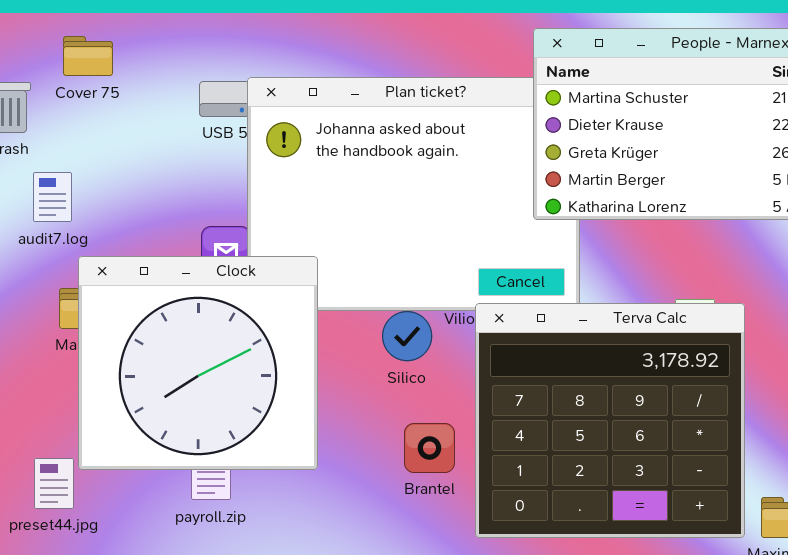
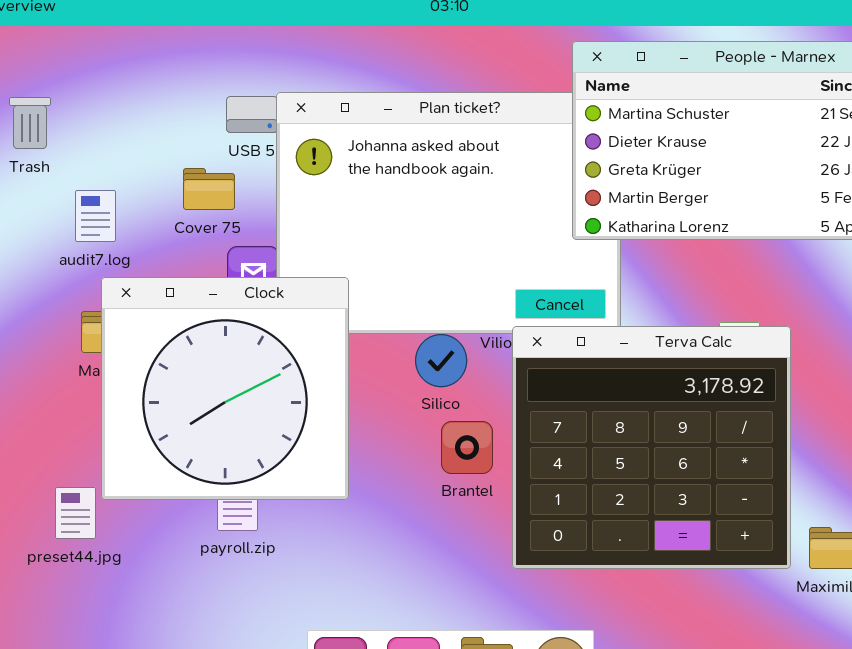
Cover 75: [63,36,113,76] -> [183,168,235,210], moved
audit7.log: [33,172,72,222] -> [75,190,116,242], moved
Brantel: [404,423,455,473] -> [441,421,493,474], moved

